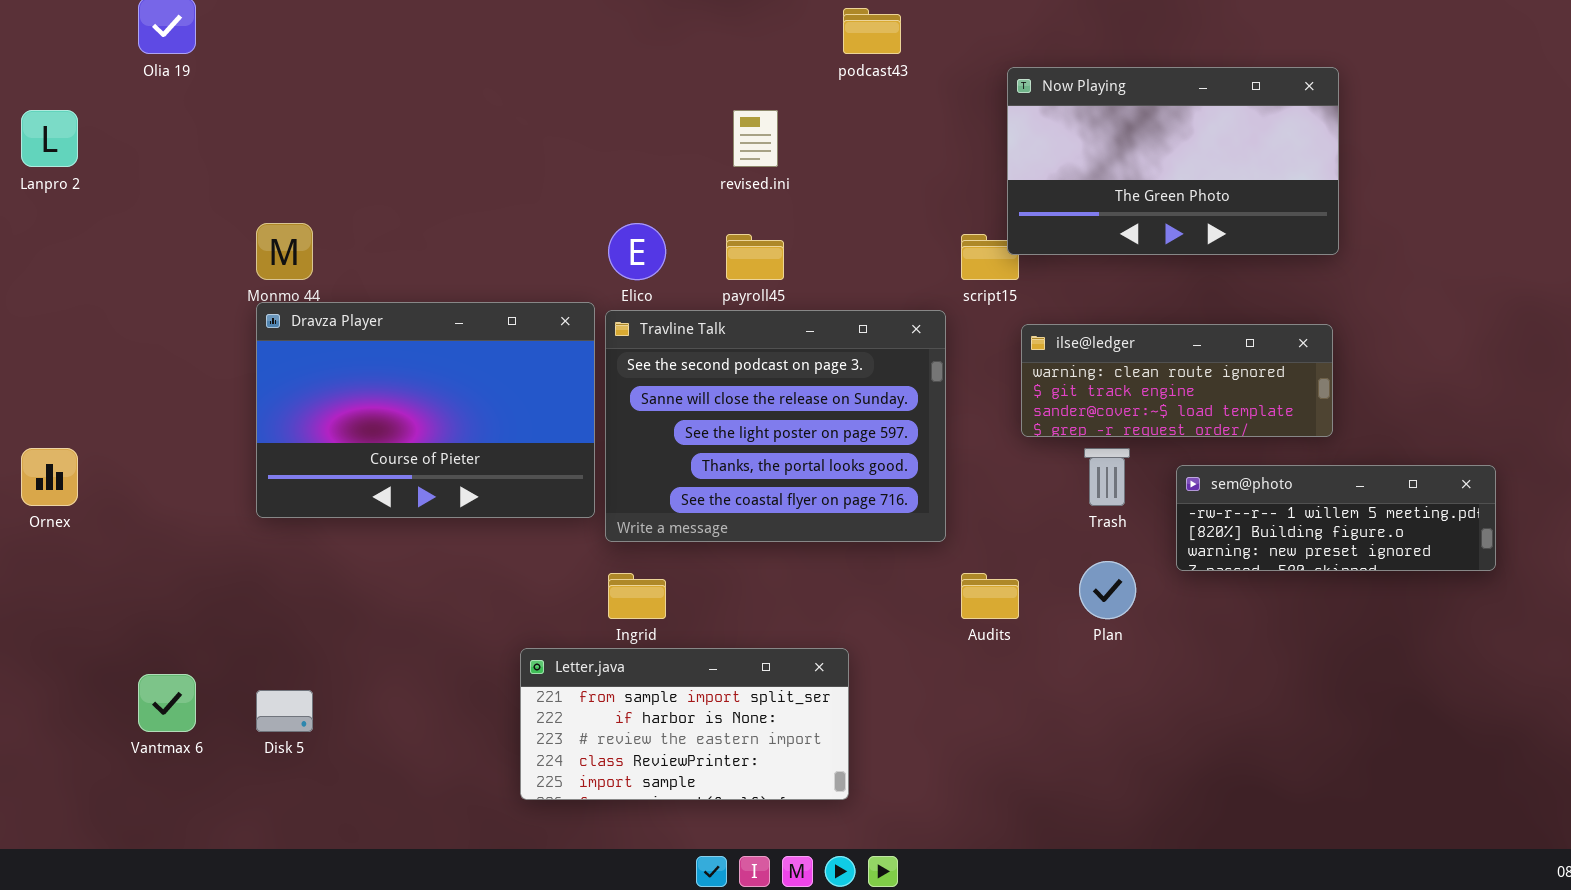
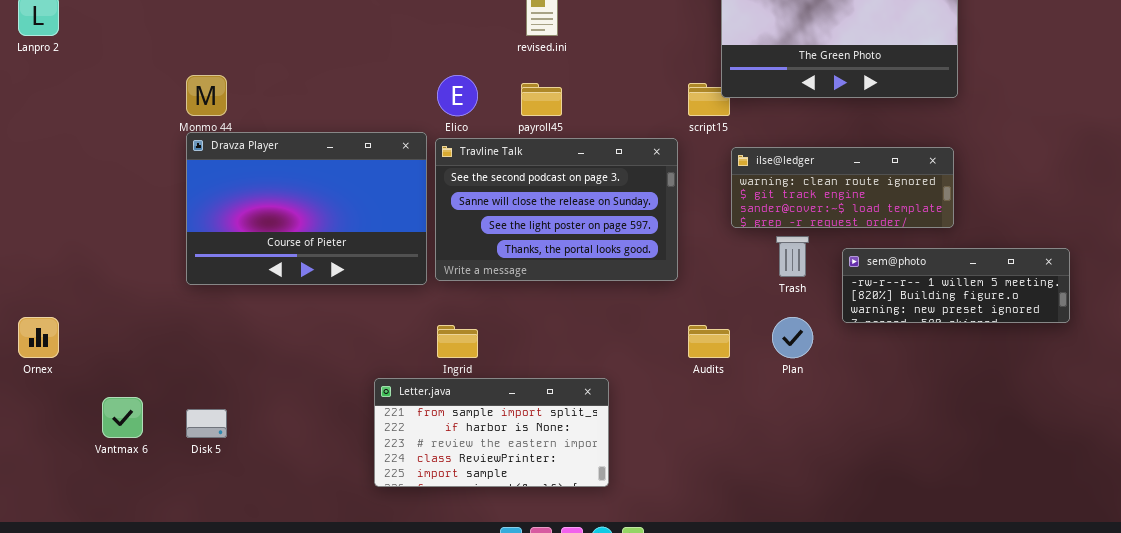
Travline Talk: [605,310,946,542] -> [435,138,678,281], resized
Ornex: [21,448,78,506] -> [18,317,59,358], moved

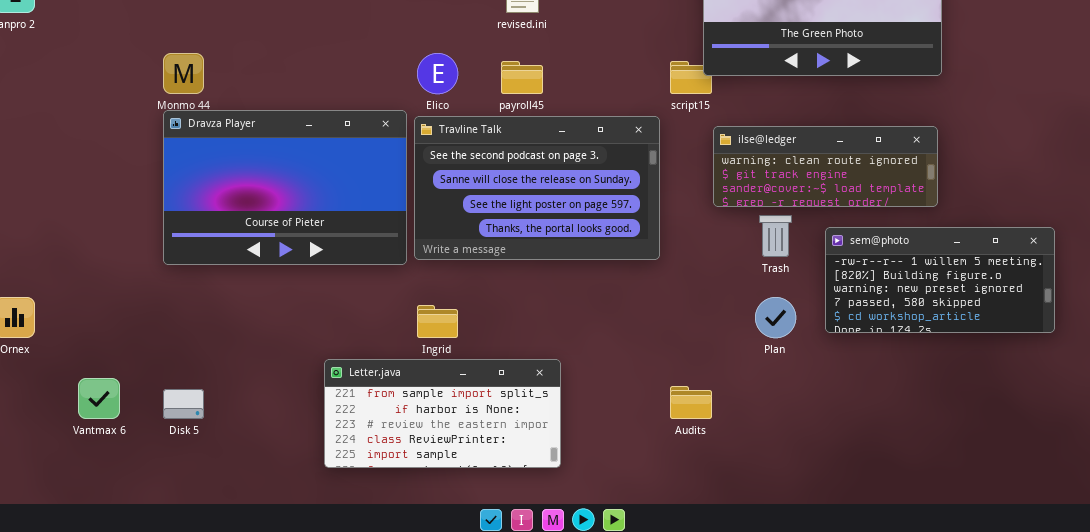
sem@photo: [842,248,1070,323] -> [825,227,1055,333], resized
Audits: [688,325,730,358] -> [670,386,712,419], moved
Letter.java: [374,378,609,487] -> [324,359,561,468], moved

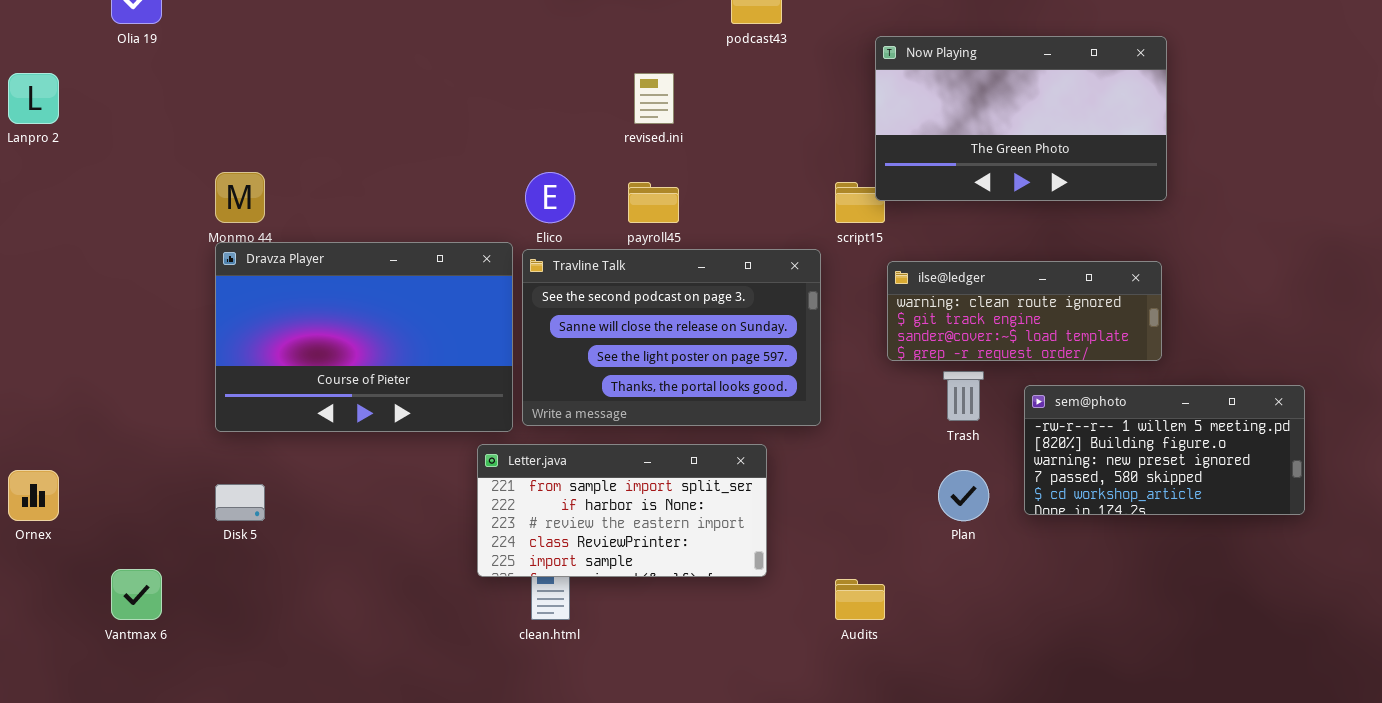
Letter.java: [324,359,561,468] -> [477,444,767,577], moved
Disk 5: [163,389,204,419] -> [215,484,265,521], moved

